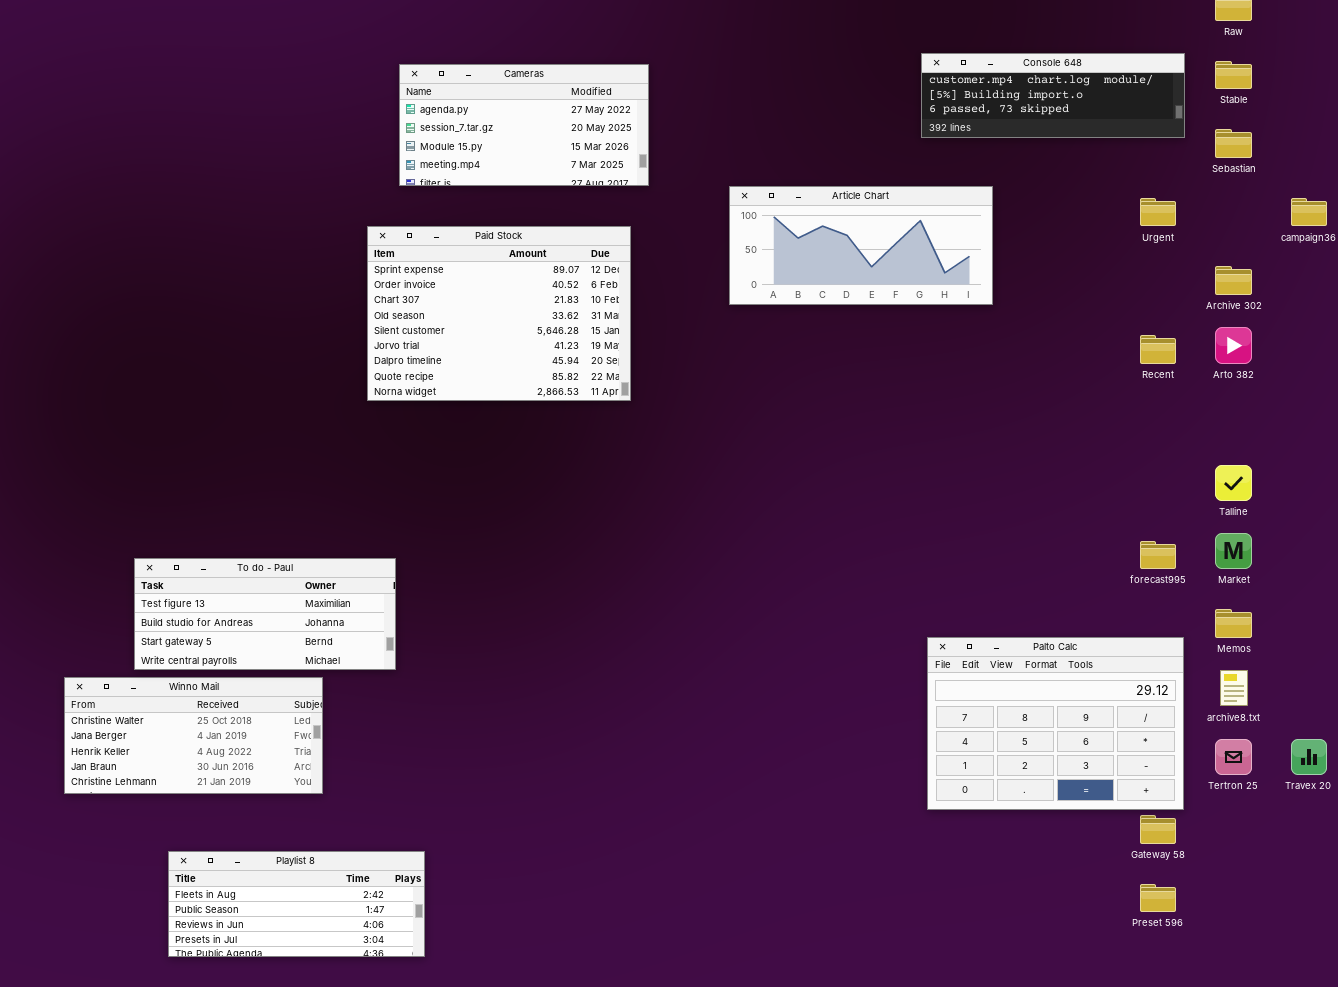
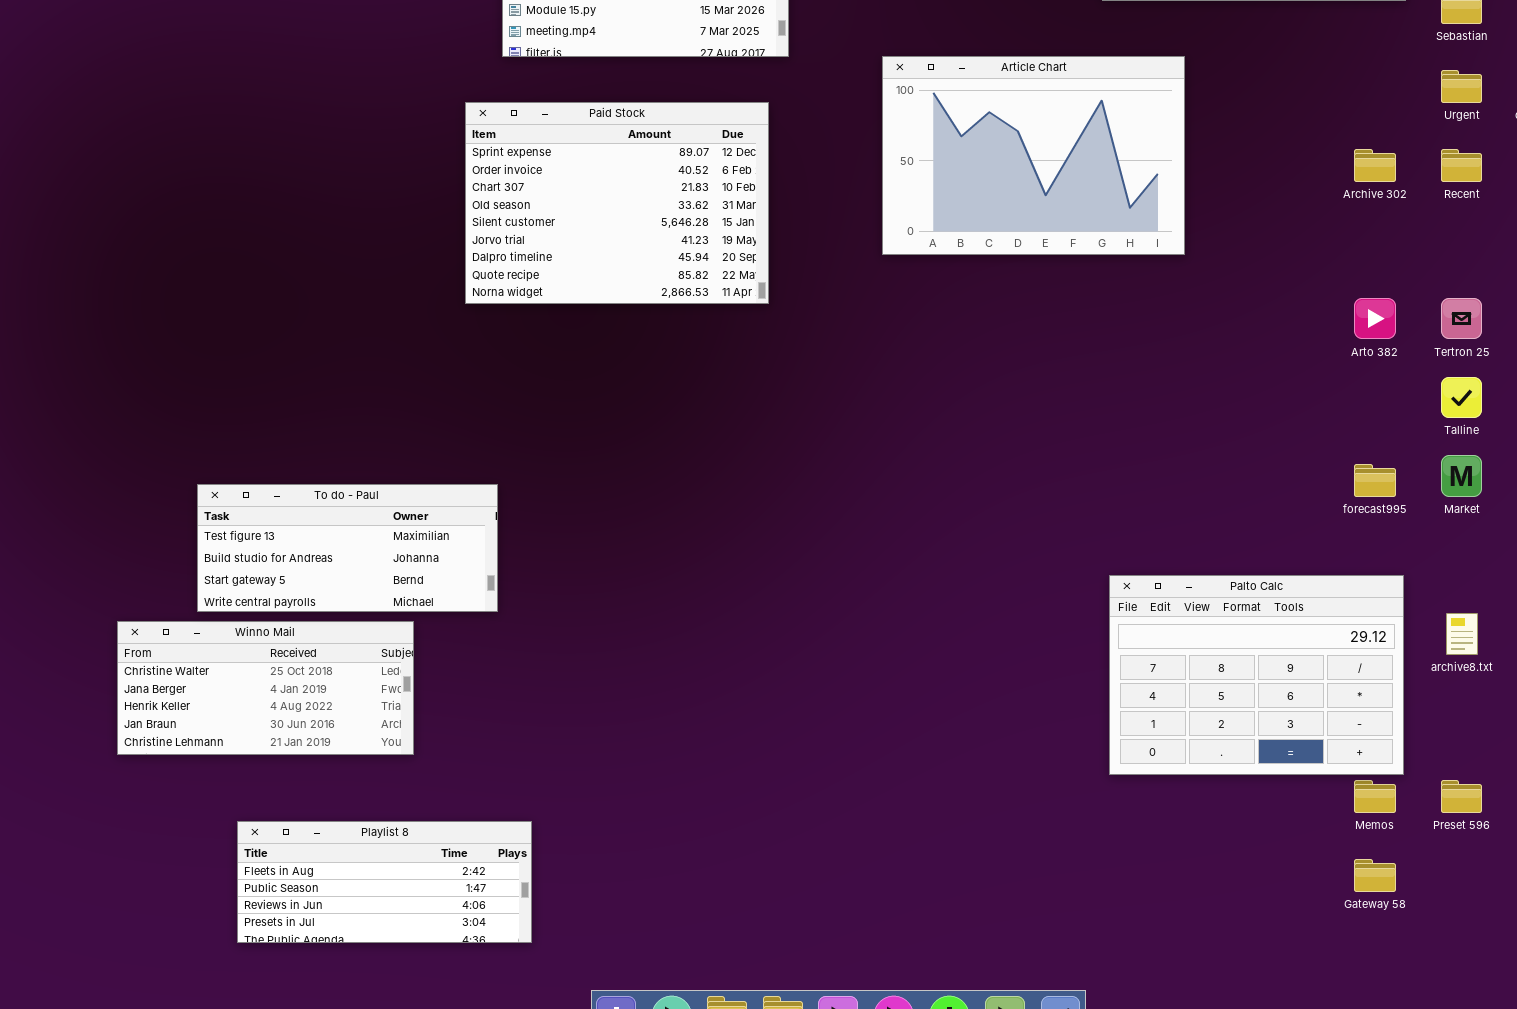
Article Chart: [729,186,993,305] -> [882,56,1185,255], resized
Urgent: [1140,198,1176,226] -> [1441,70,1482,103], moved
Archive 302: [1215,266,1252,295] -> [1354,149,1396,182], moved
Arto 382: [1215,327,1252,364] -> [1354,298,1396,339], moved
Recent: [1140,335,1176,364] -> [1441,149,1482,182], moved
Memos: [1215,609,1252,638] -> [1354,780,1396,813], moved
Tertron 25: [1215,739,1252,775] -> [1441,298,1482,339], moved
Gateway 58: [1140,815,1176,844] -> [1354,859,1396,892], moved
Preset 596: [1140,884,1176,912] -> [1441,780,1482,813], moved

